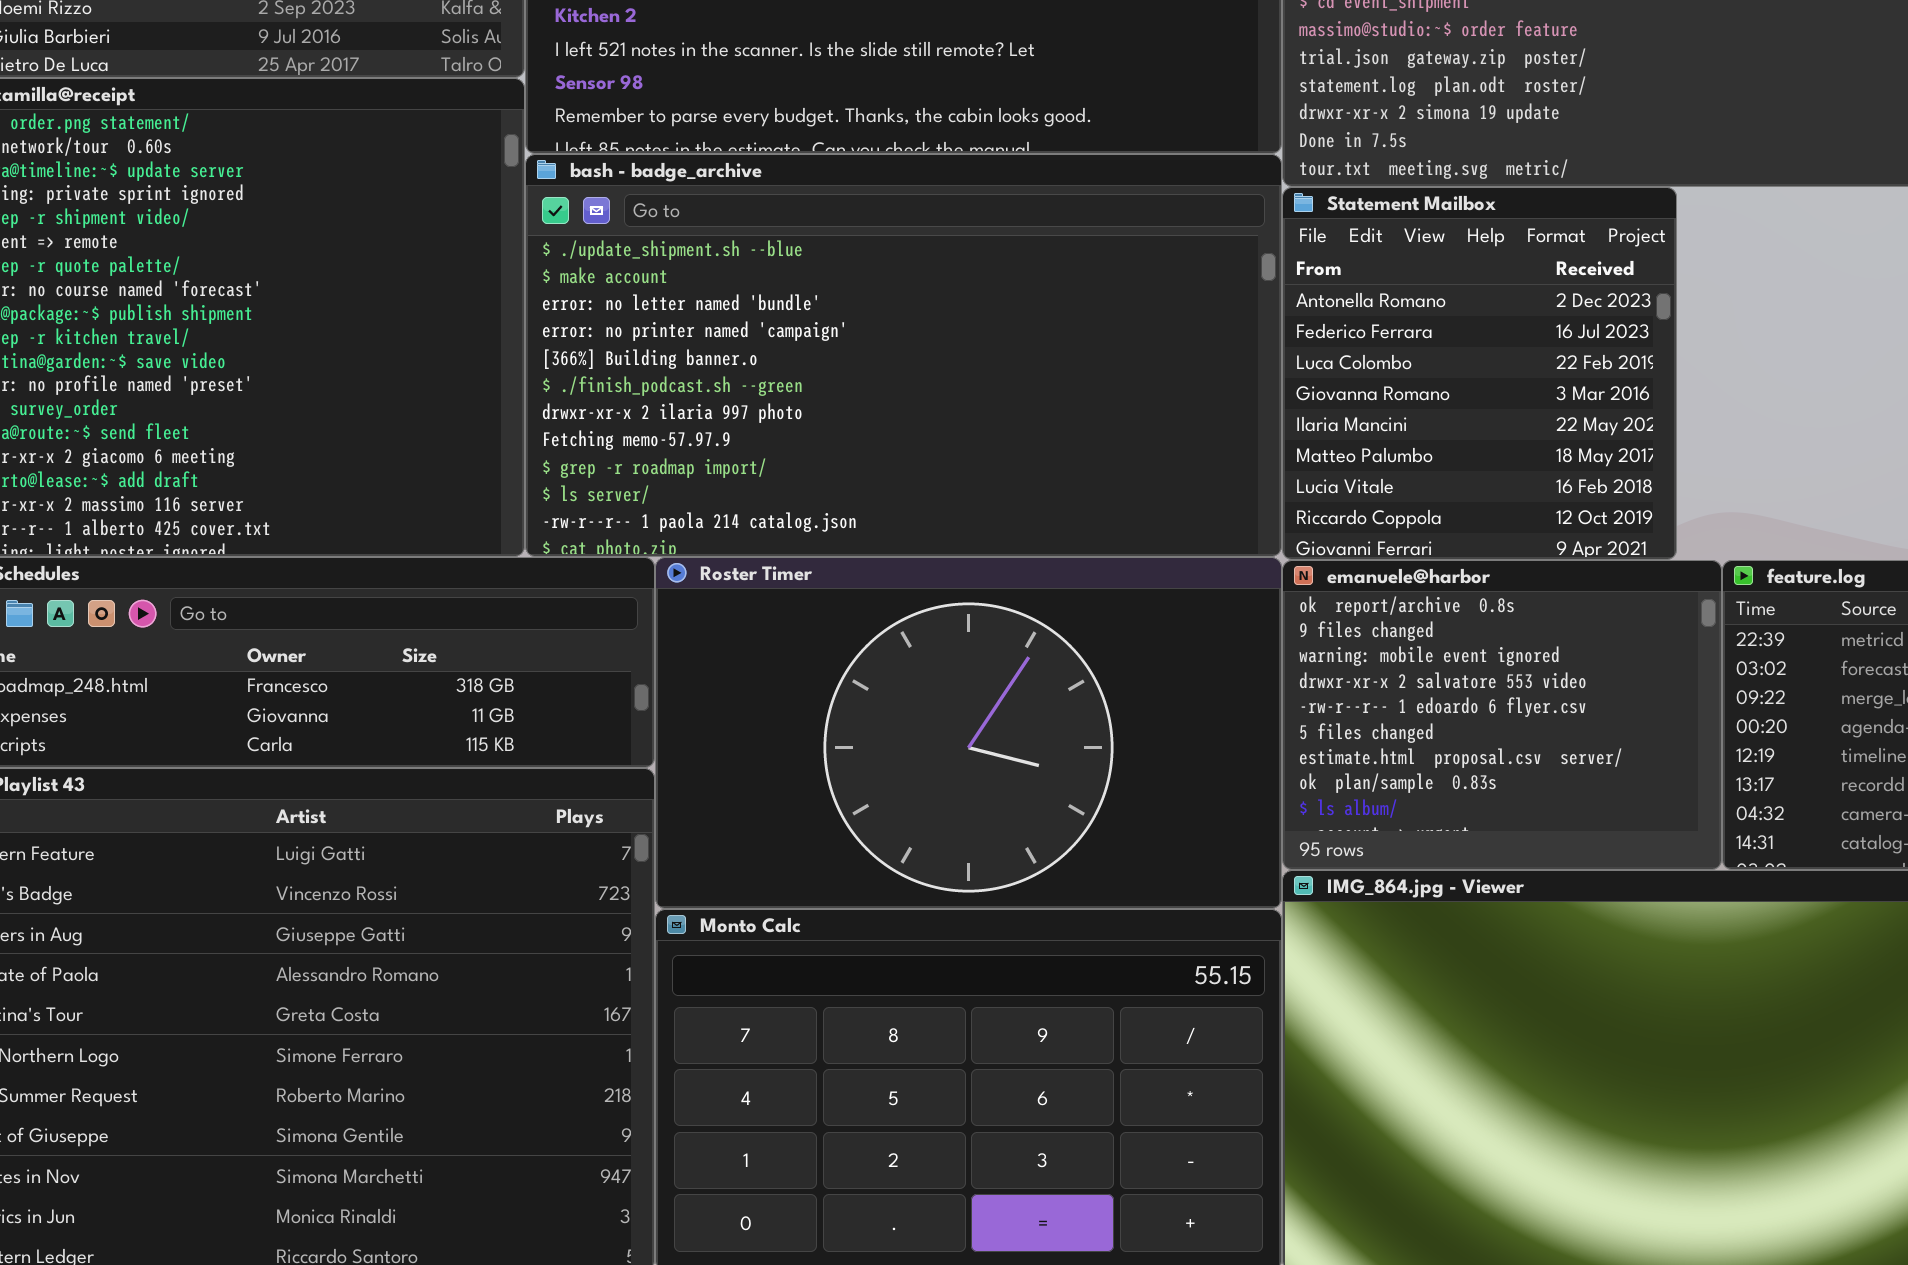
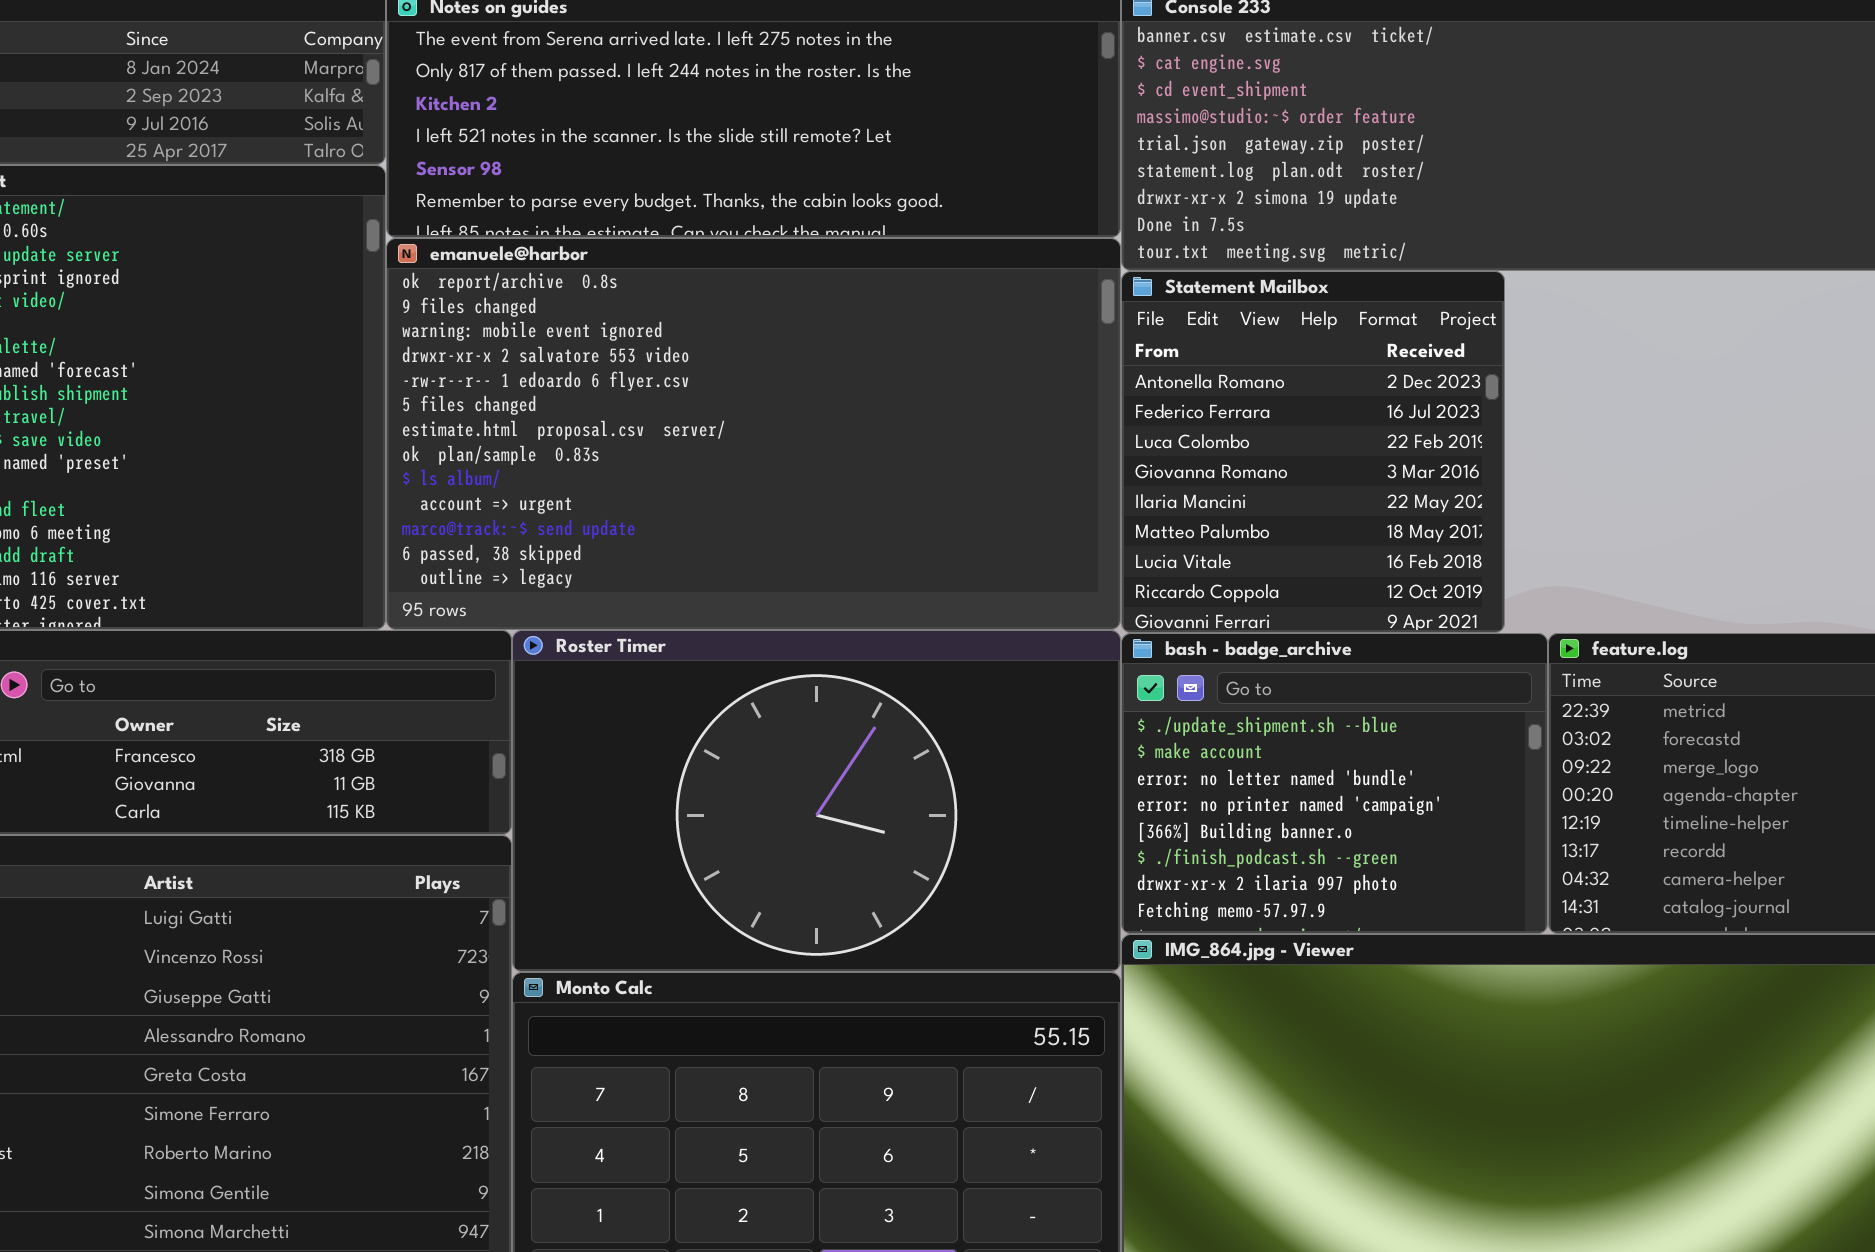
bash - badge_archive: [525,154,1282,557] -> [1121,633,1548,934], moved, resized
emanuele@harbor: [1282,560,1722,870] -> [386,238,1121,630], moved, resized

